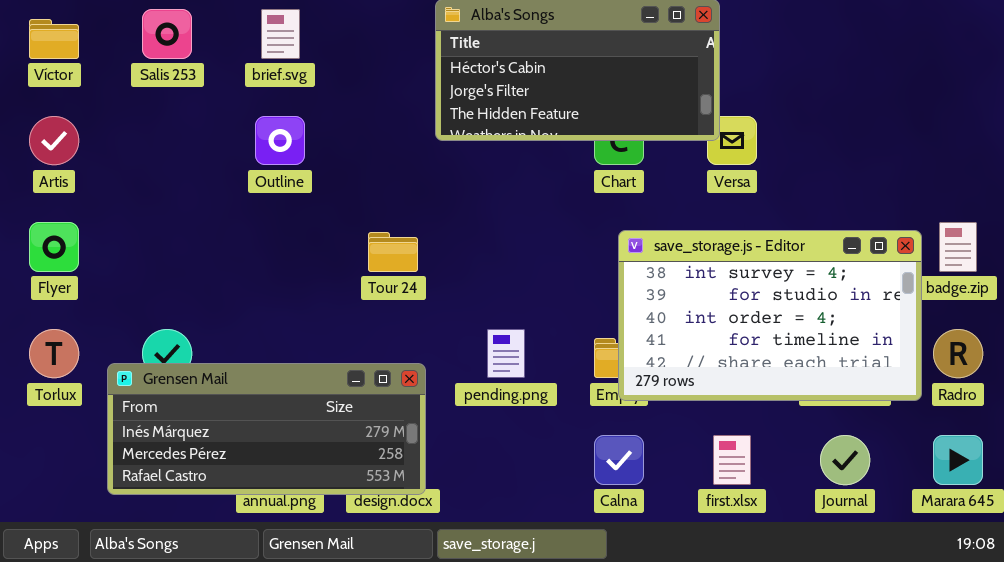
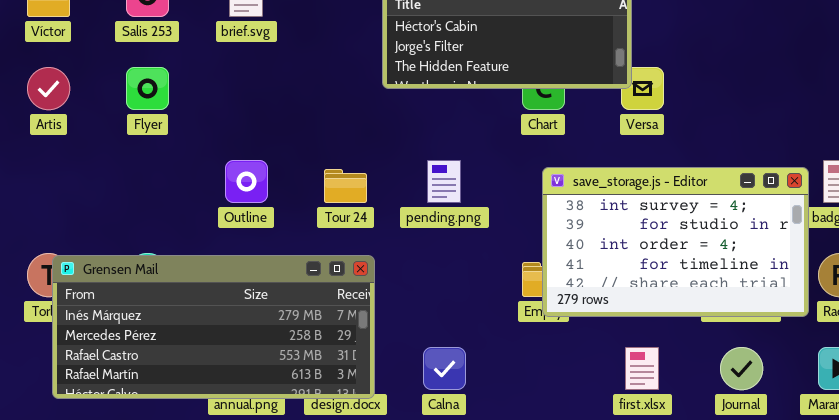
Outline: [255,116,305,165] -> [225,160,268,203], moved
Flyer: [29,222,79,272] -> [126,67,169,110], moved
pending.png: [487,329,525,378] -> [427,160,461,203], moved
Grensen Mail: [107,363,426,495] -> [52,255,375,399], resized
Calna: [594,435,644,485] -> [423,347,466,390], moved

